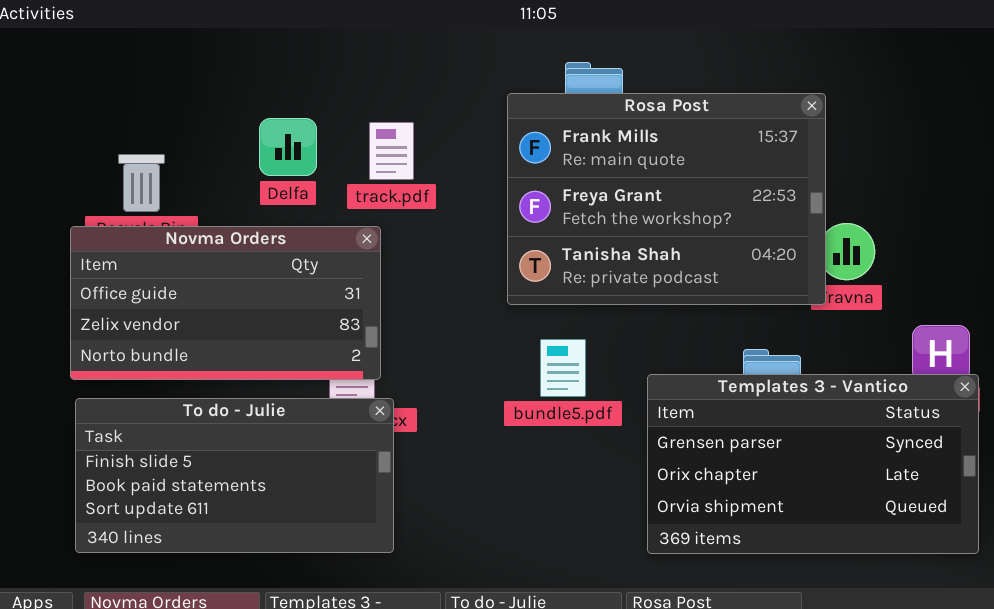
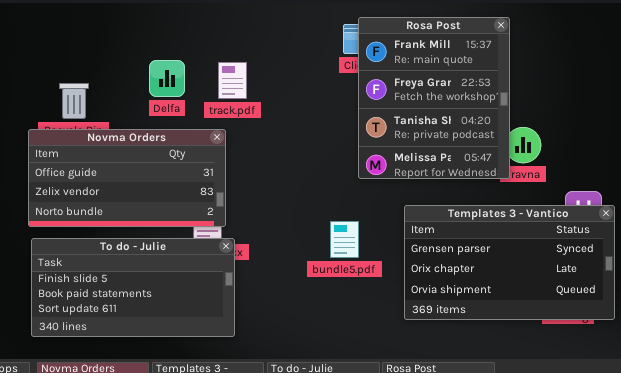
Rosa Post: [507,93,826,305] -> [358,17,510,179], resized
bundle5.pdf: [540,339,586,397] -> [330,221,359,258], moved
Templates 3 - Vantico: [647,374,979,554] -> [404,205,615,320], moved

